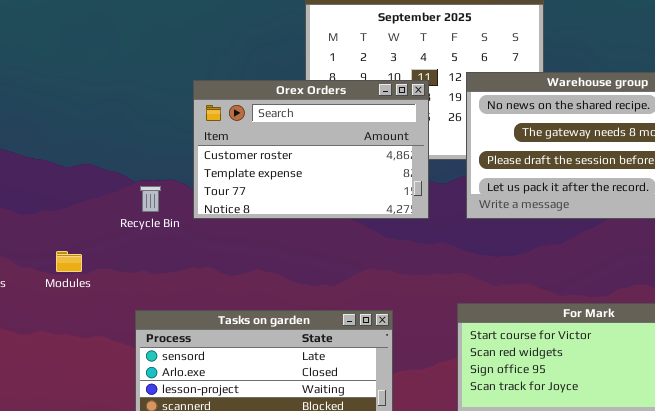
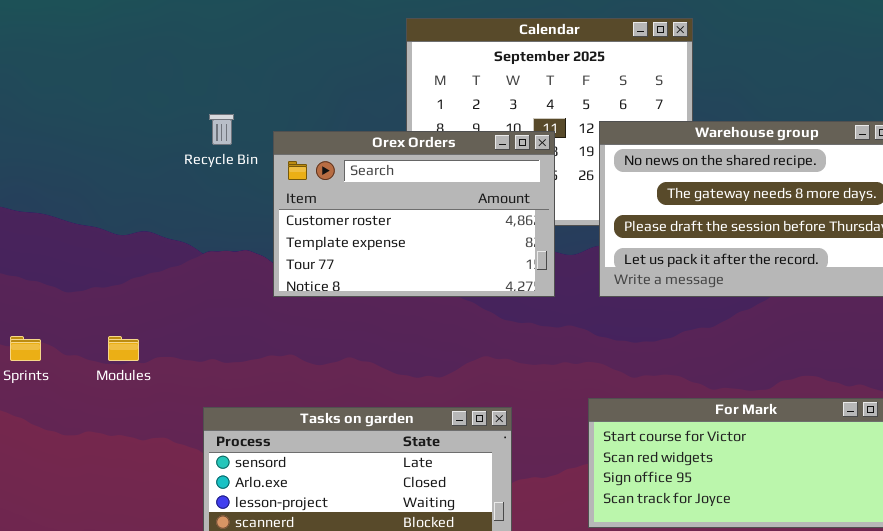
Recycle Bin: [140,186,161,212] -> [209,114,234,145], moved

